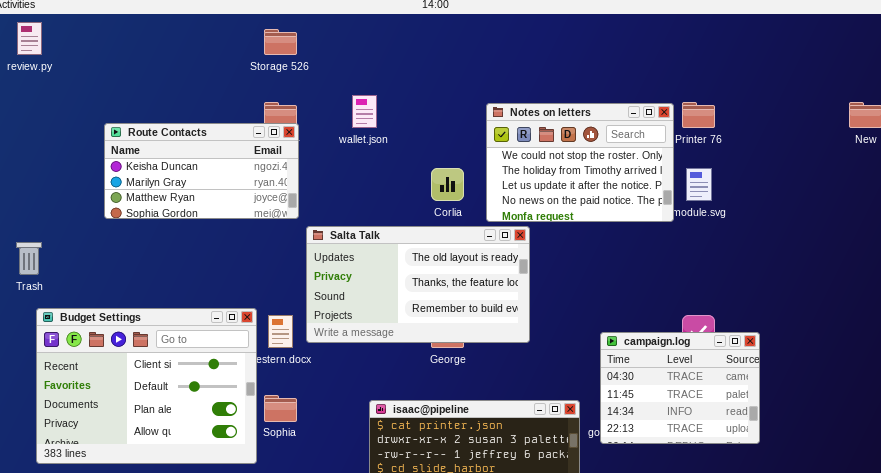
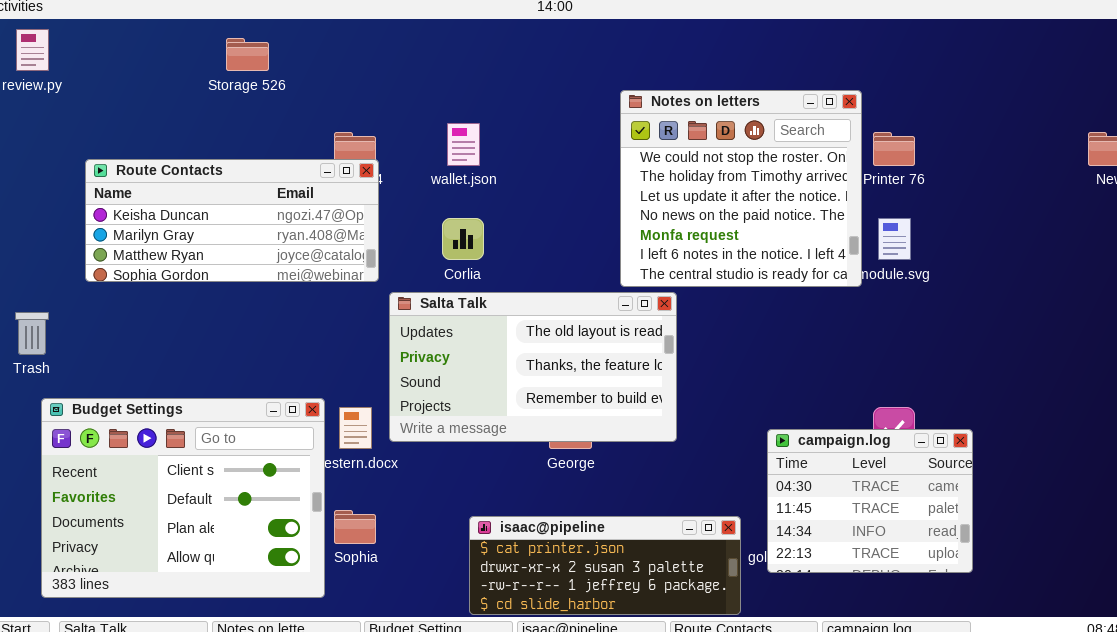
Storage 526: [264,29,297,55] -> [226,38,269,71], moved
Notes on letters: [486,103,674,222] -> [620,90,862,287], resized
Route Contacts: [104,123,299,219] -> [85,159,379,282], resized
Corlia: [431,168,464,201] -> [442,218,484,260], moved

